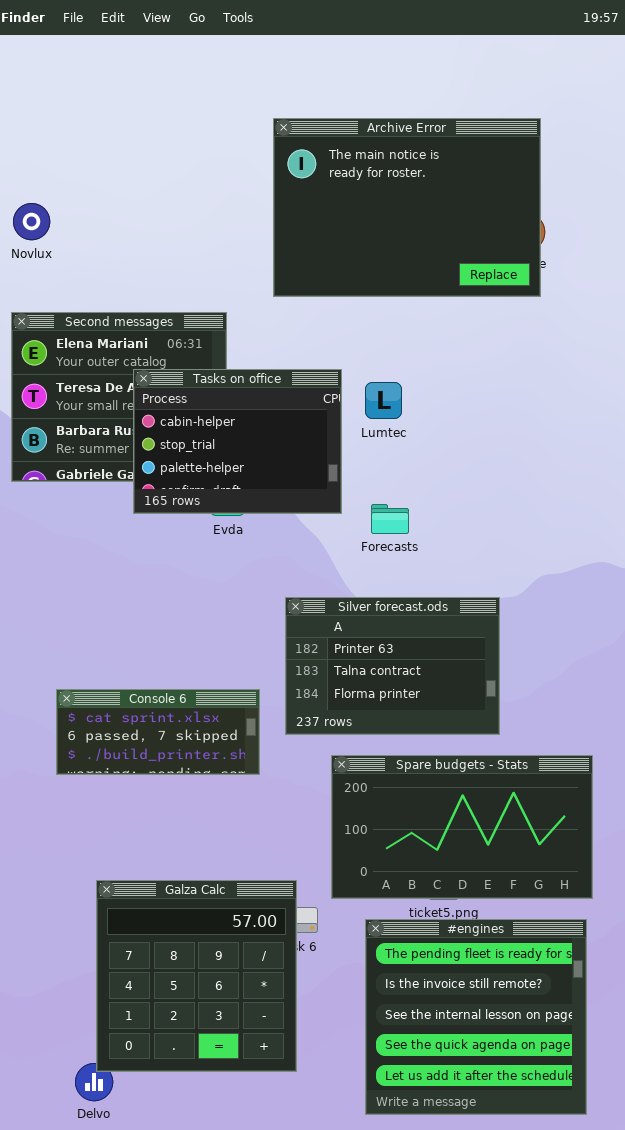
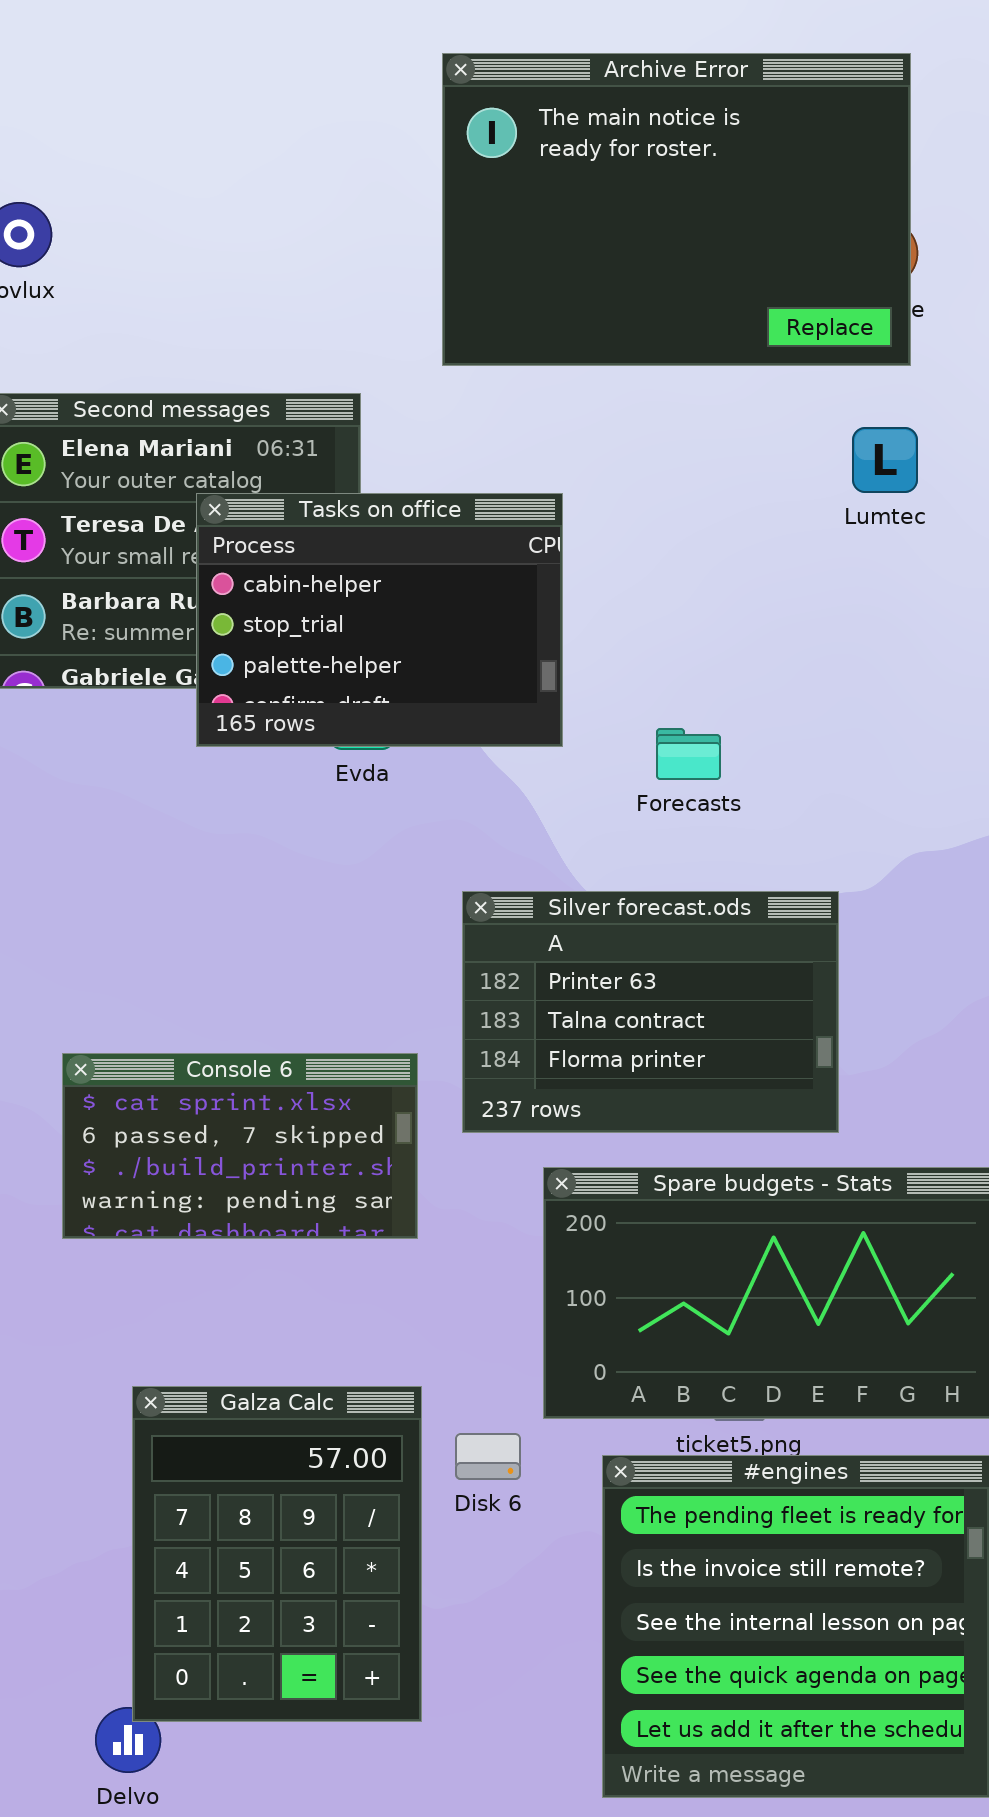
Lumtec: [365,382,402,419] -> [852,427,918,493], moved
Forecasts: [371,504,409,534] -> [656,728,721,780], moved
Console 6: [56,689,260,775] -> [62,1053,418,1239], resized
Galza Calc: [96,880,297,1072] -> [132,1386,422,1722], resized

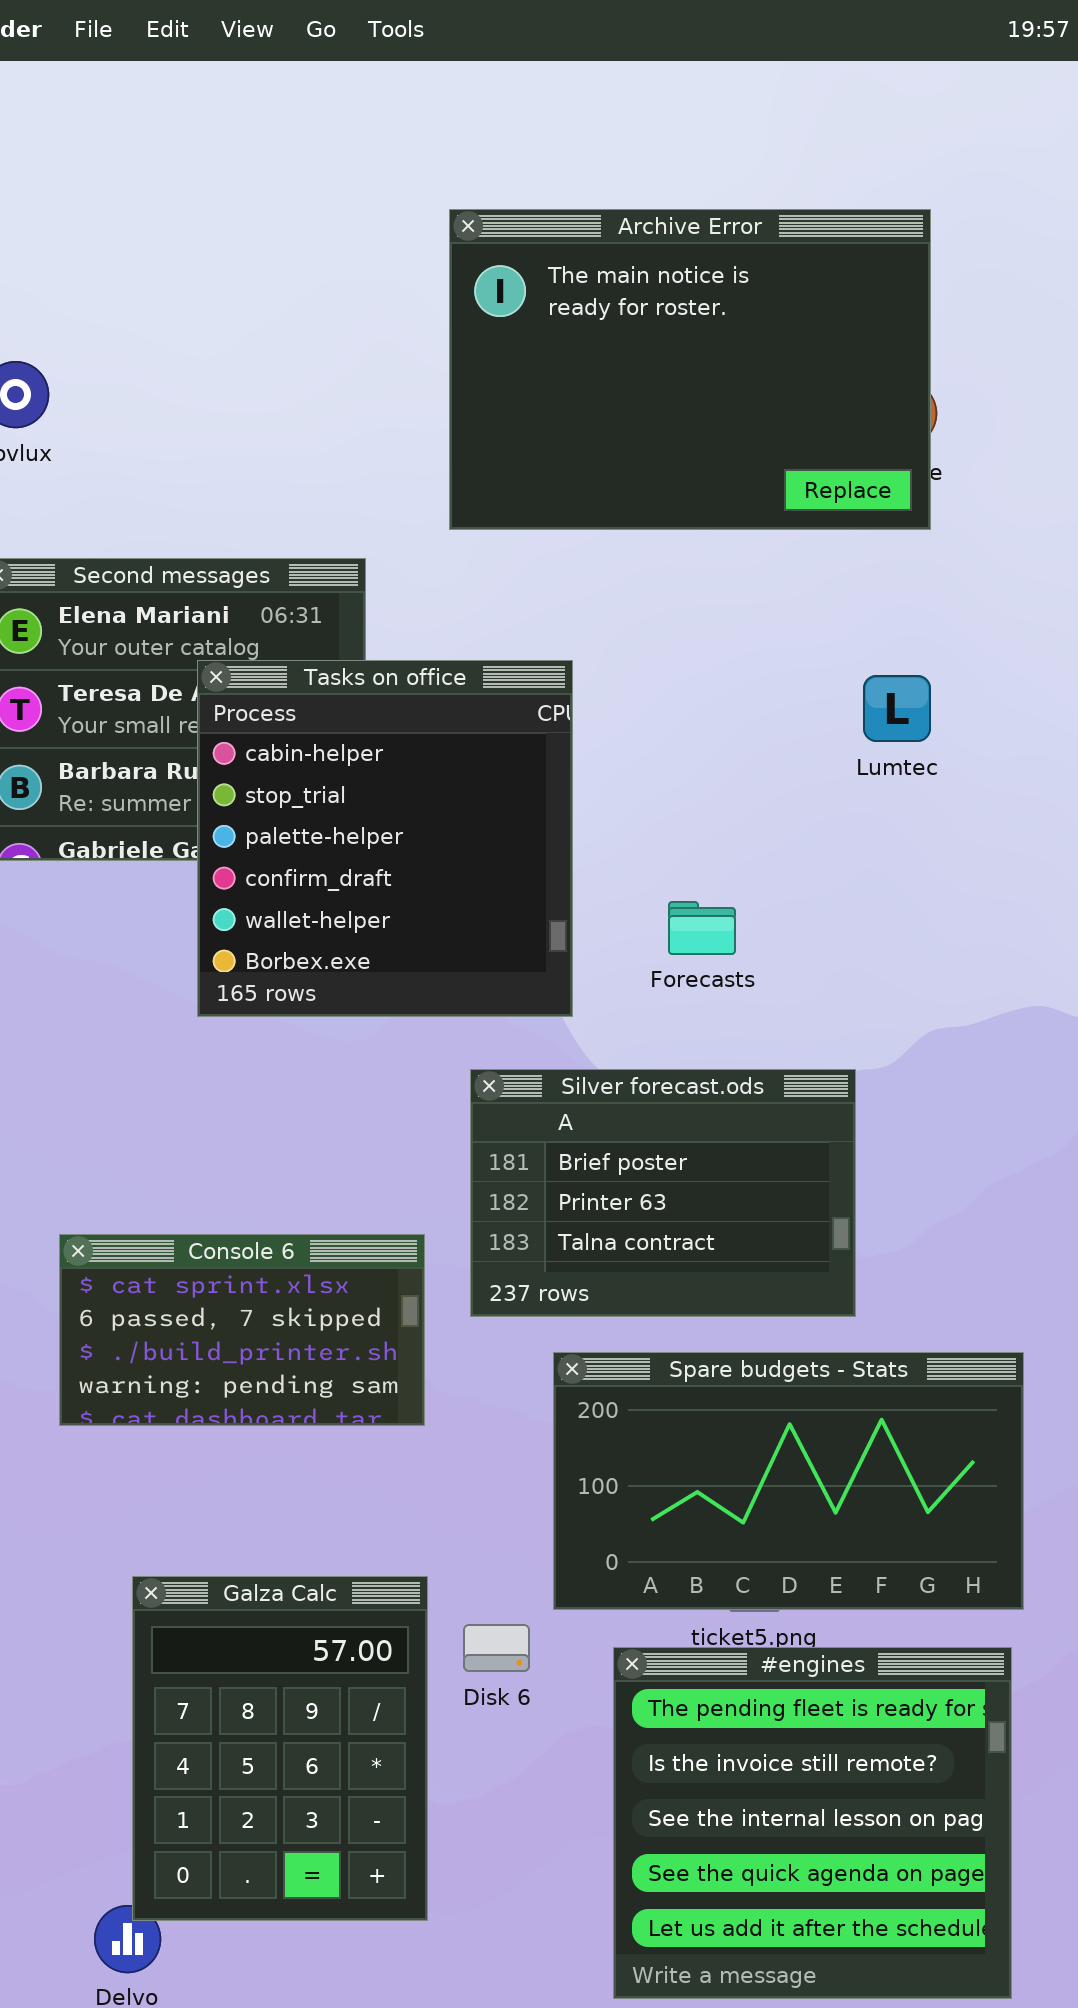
Lumtec: [852,427,918,493] -> [863,675,931,742], moved
Tasks on office: [196,493,563,747] -> [197,660,573,1017], resized
Silver forecast.ods: [462,891,839,1133] -> [470,1069,856,1317], scrolled up 1 row

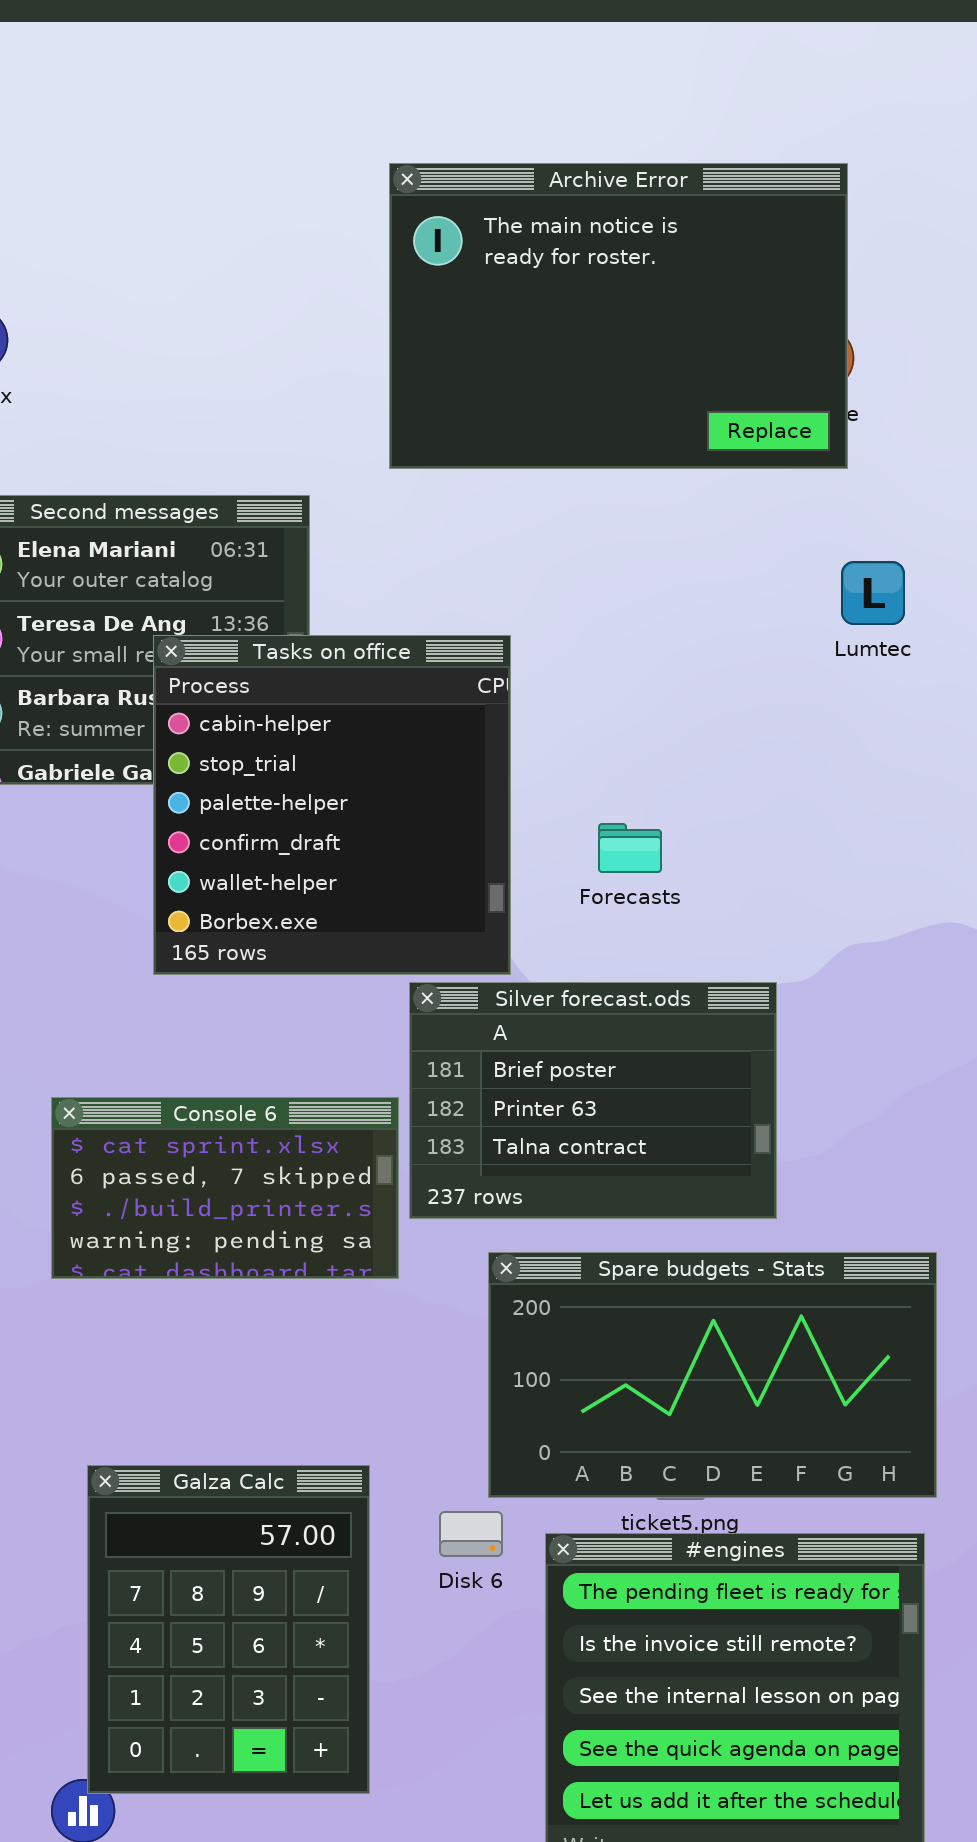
Tasks on office: [197,660,573,1017] -> [153,635,511,975], moved
Lumtec: [863,675,931,742] -> [841,561,905,625], moved
Console 6: [59,1234,425,1426] -> [51,1097,399,1279], moved
Disk 6: [463,1624,530,1672] -> [439,1511,503,1557], moved

